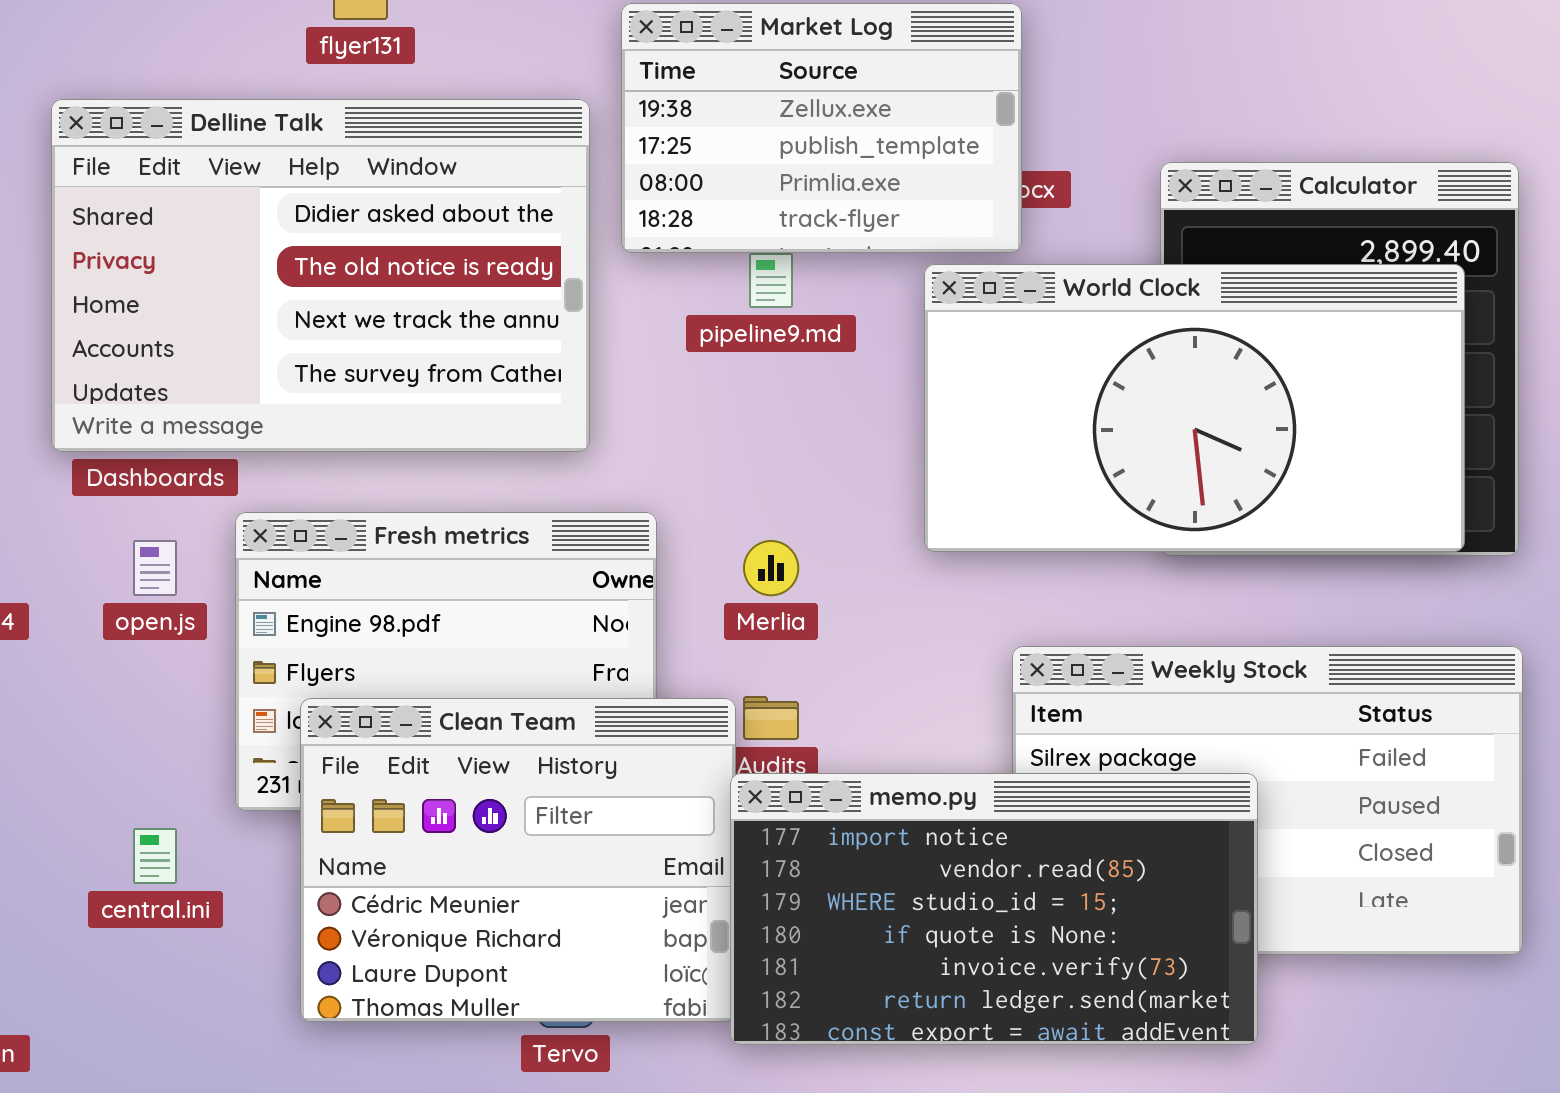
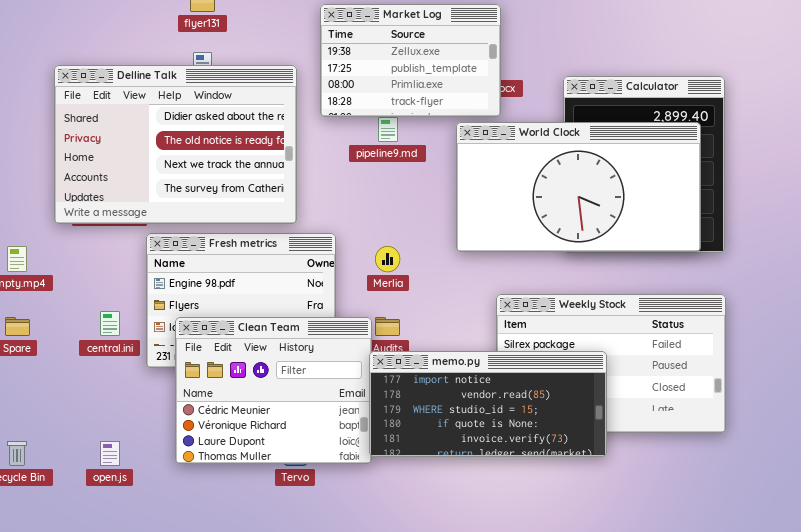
Delline Talk: [51,99,590,452] -> [54,65,297,224], moved
open.js: [133,540,177,596] -> [100,441,120,466], moved
memo.py: [730,773,1258,1045] -> [369,351,607,457], resized
central.ini: [133,828,177,884] -> [100,311,120,336], moved

